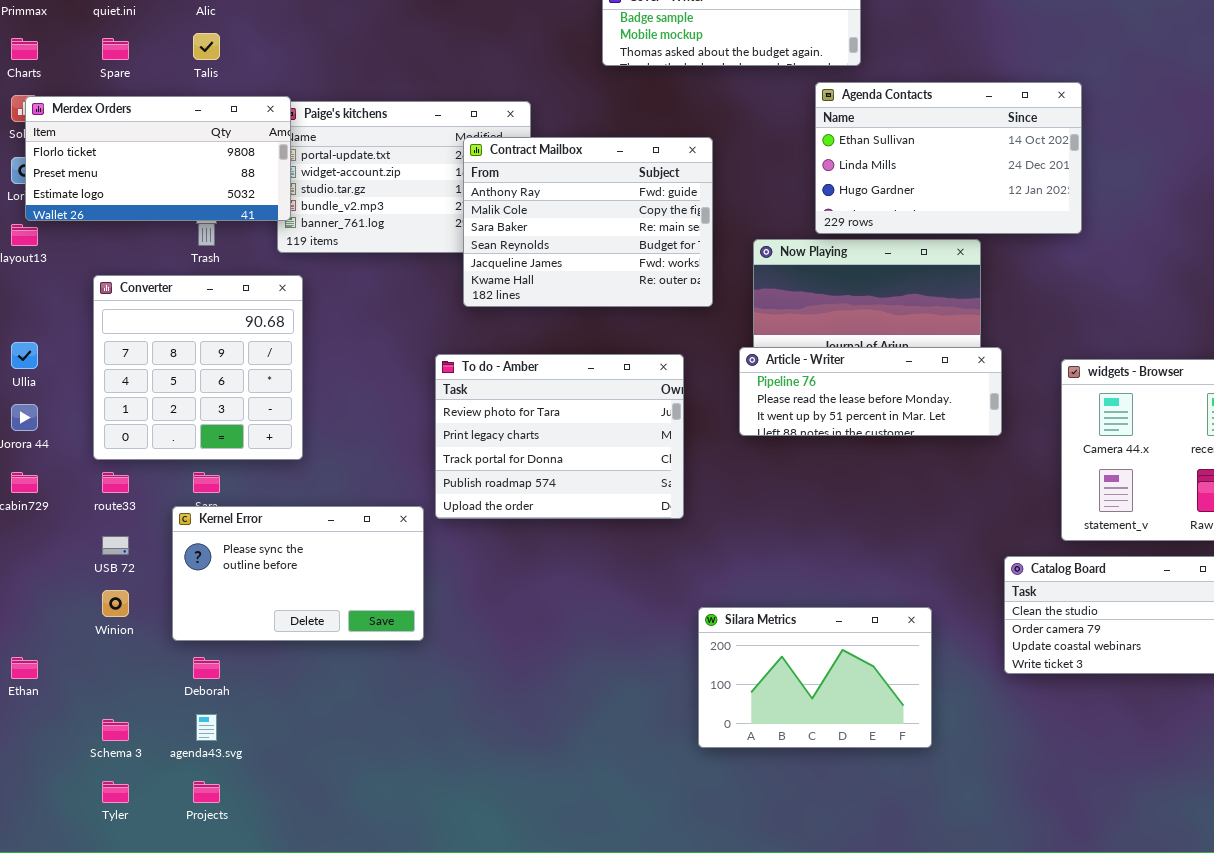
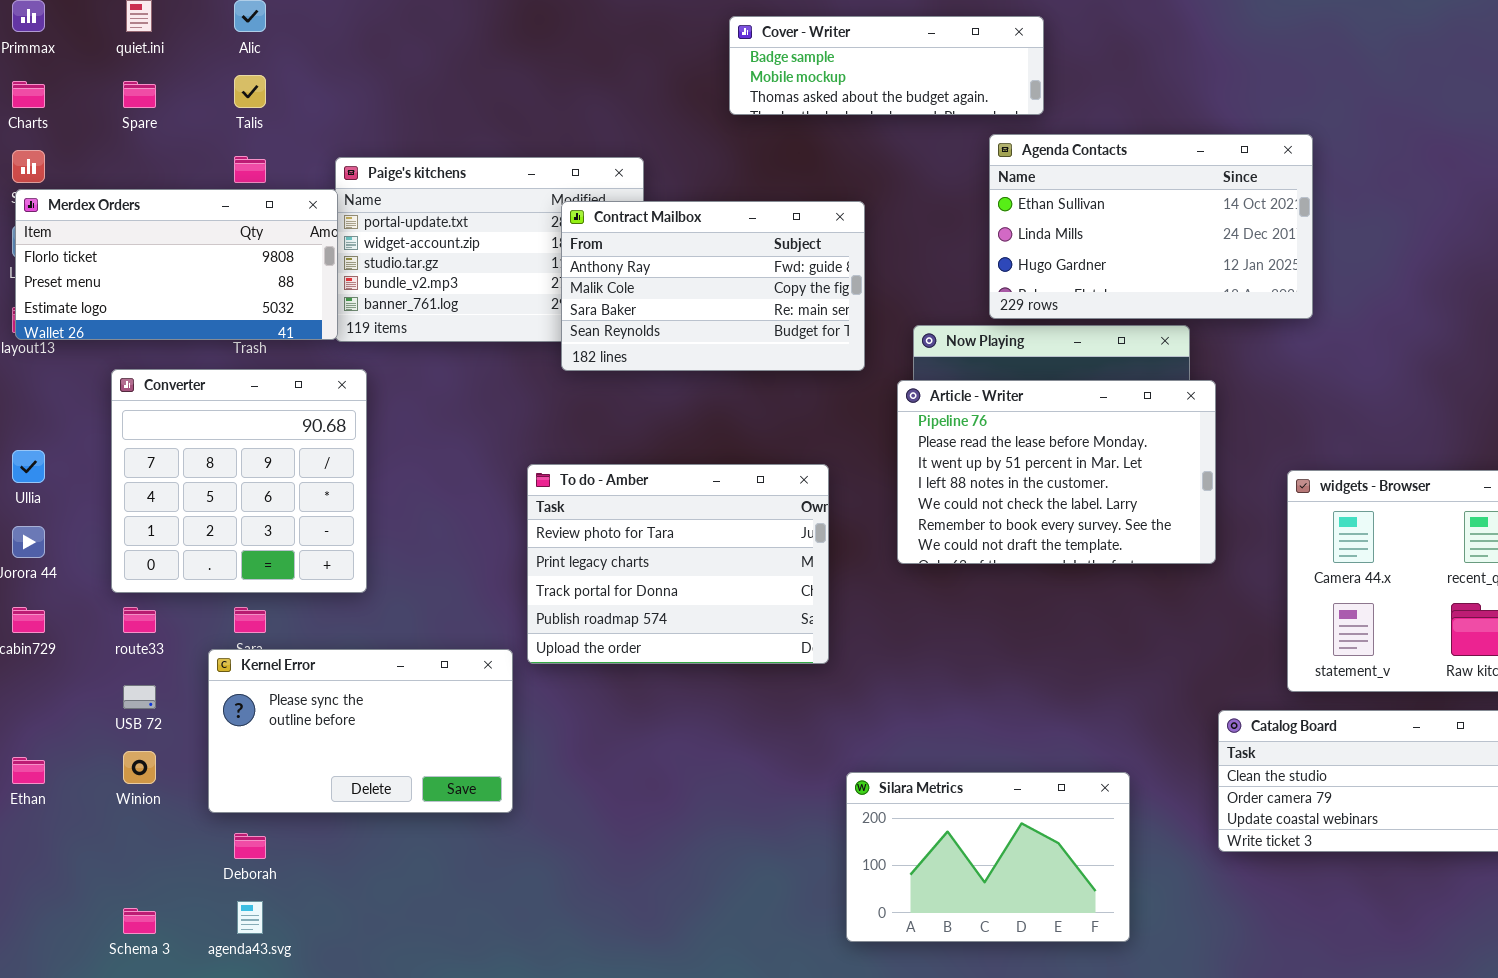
Merdex Orders: [25,96,291,221] -> [15,189,338,340], moved
Contract Mailbox: [463,137,713,307] -> [561,201,865,371], resized
Article - Writer: [739,347,1002,436] -> [897,380,1216,564], resized
Ethan: [11,657,38,679] -> [12,757,45,784], moved

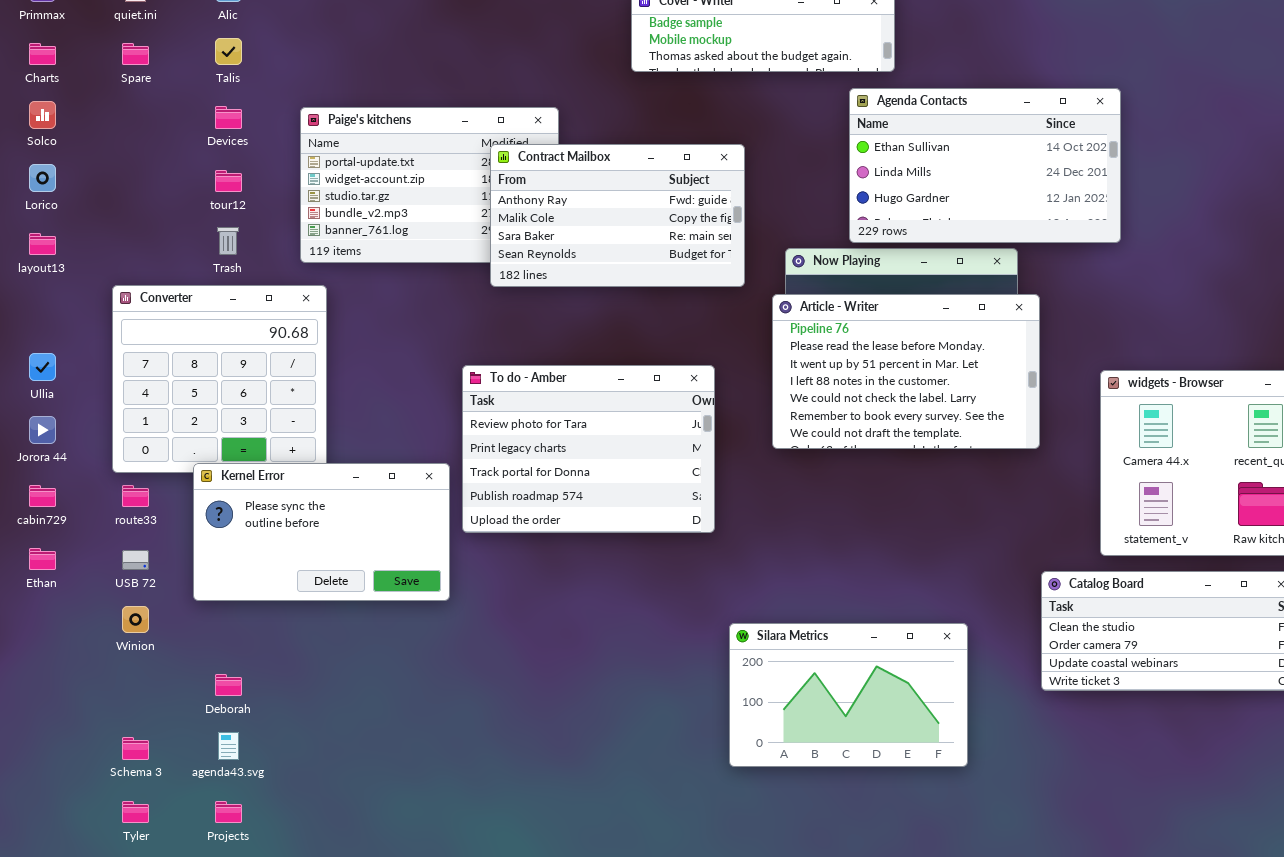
Merdex Orders: [15,189,338,340] -> none, closed
Kernel Error: [208,649,513,813] -> [193,463,450,601], moved
Ethan: [12,757,45,784] -> [29,548,56,570], moved

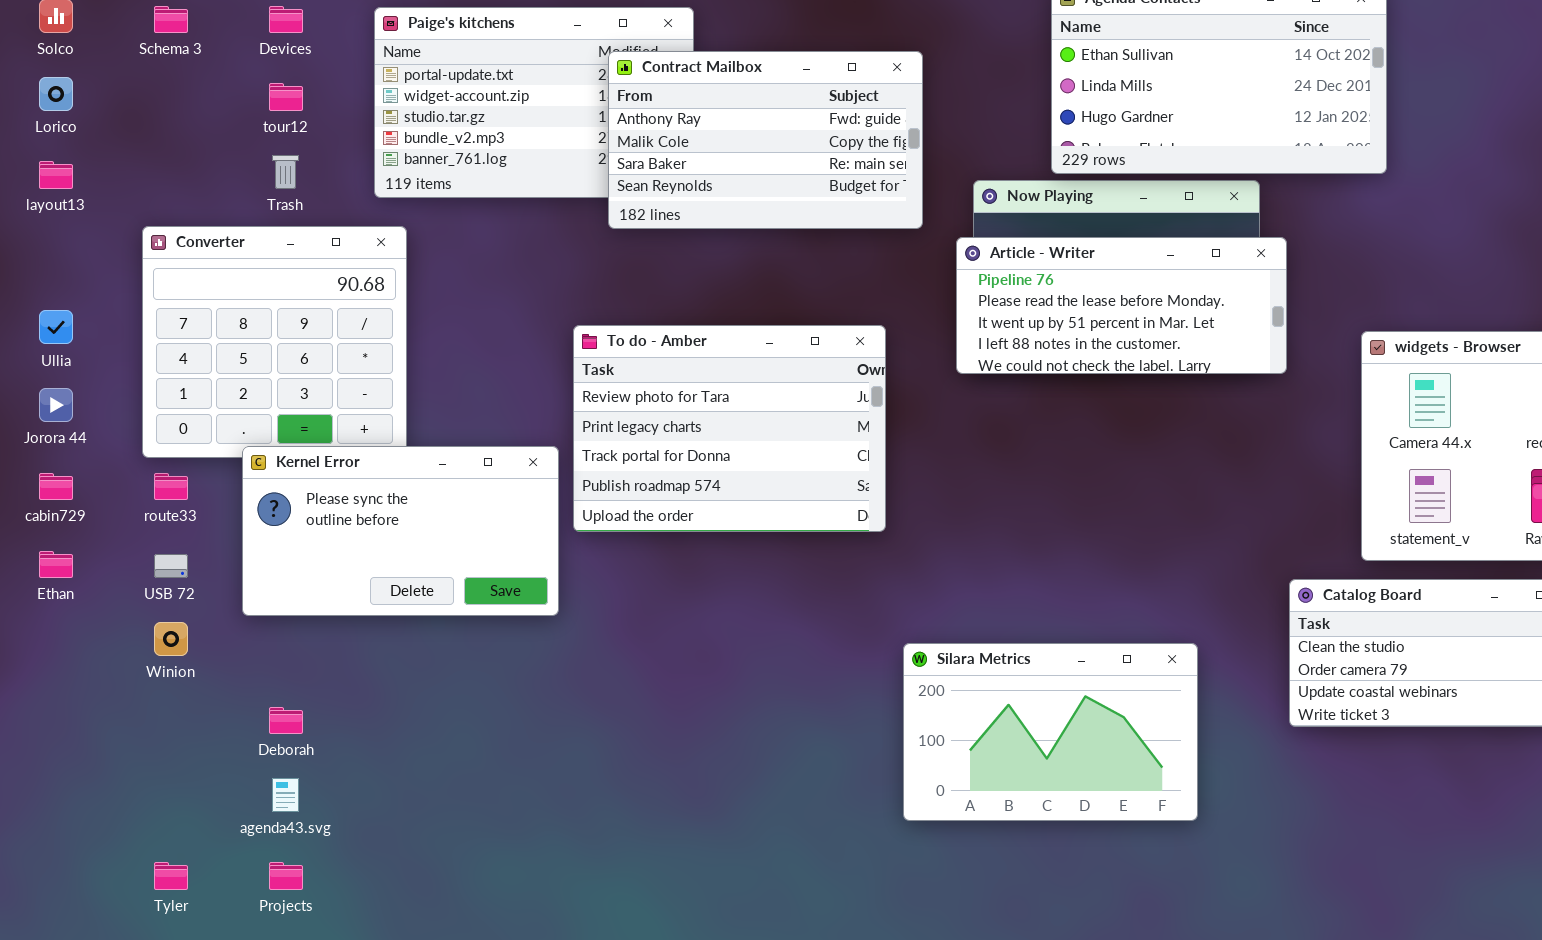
Article - Writer: [772,294,1040,449] -> [956,237,1287,374], resized
Schema 3: [122,737,149,760] -> [154,6,188,33], moved

